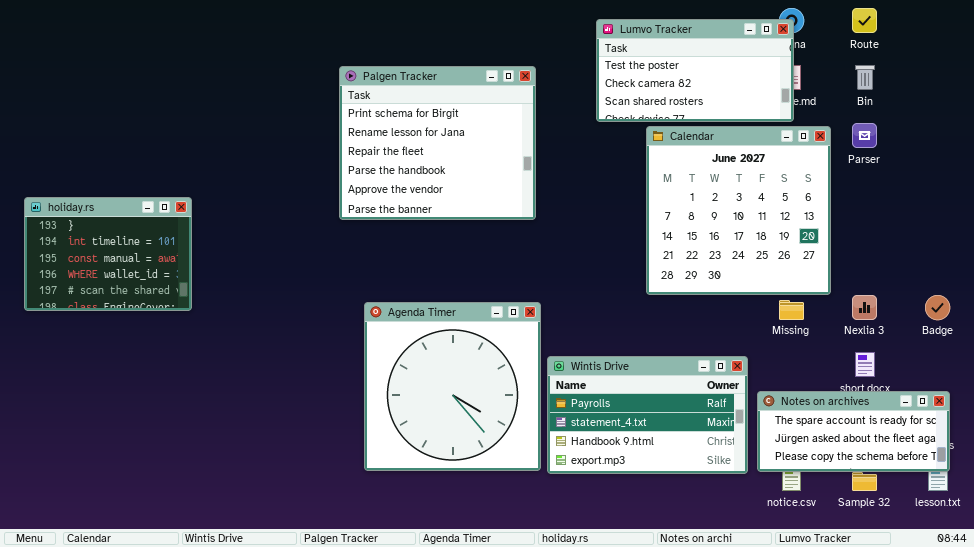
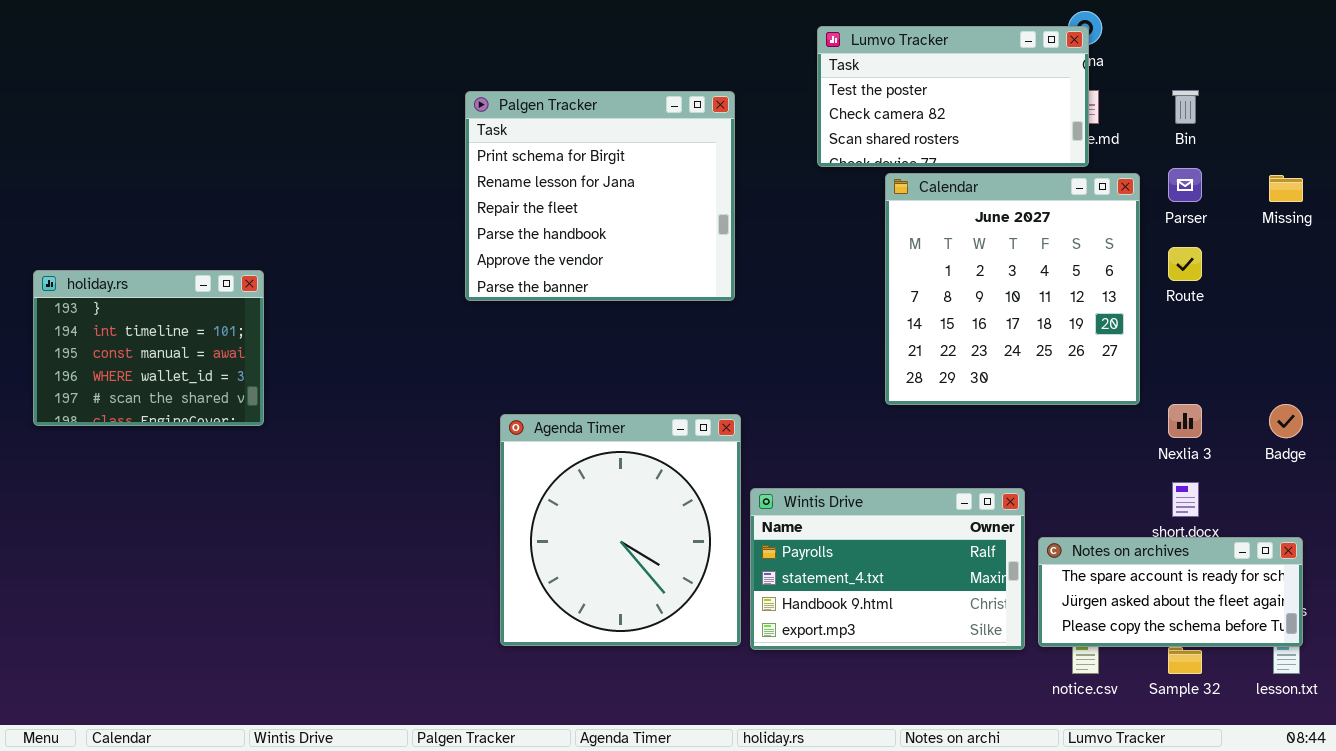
Route: [852,8,877,33] -> [1168,247,1202,281], moved
Missing: [779,300,804,320] -> [1269,175,1303,202], moved

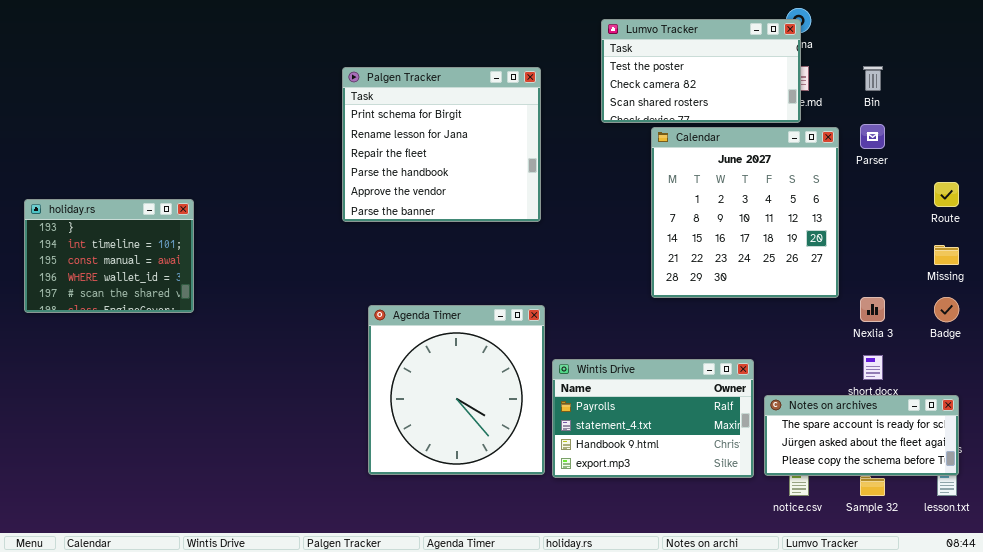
Missing: [1269,175,1303,202] -> [934,245,959,265], moved
Route: [1168,247,1202,281] -> [934,182,959,207], moved

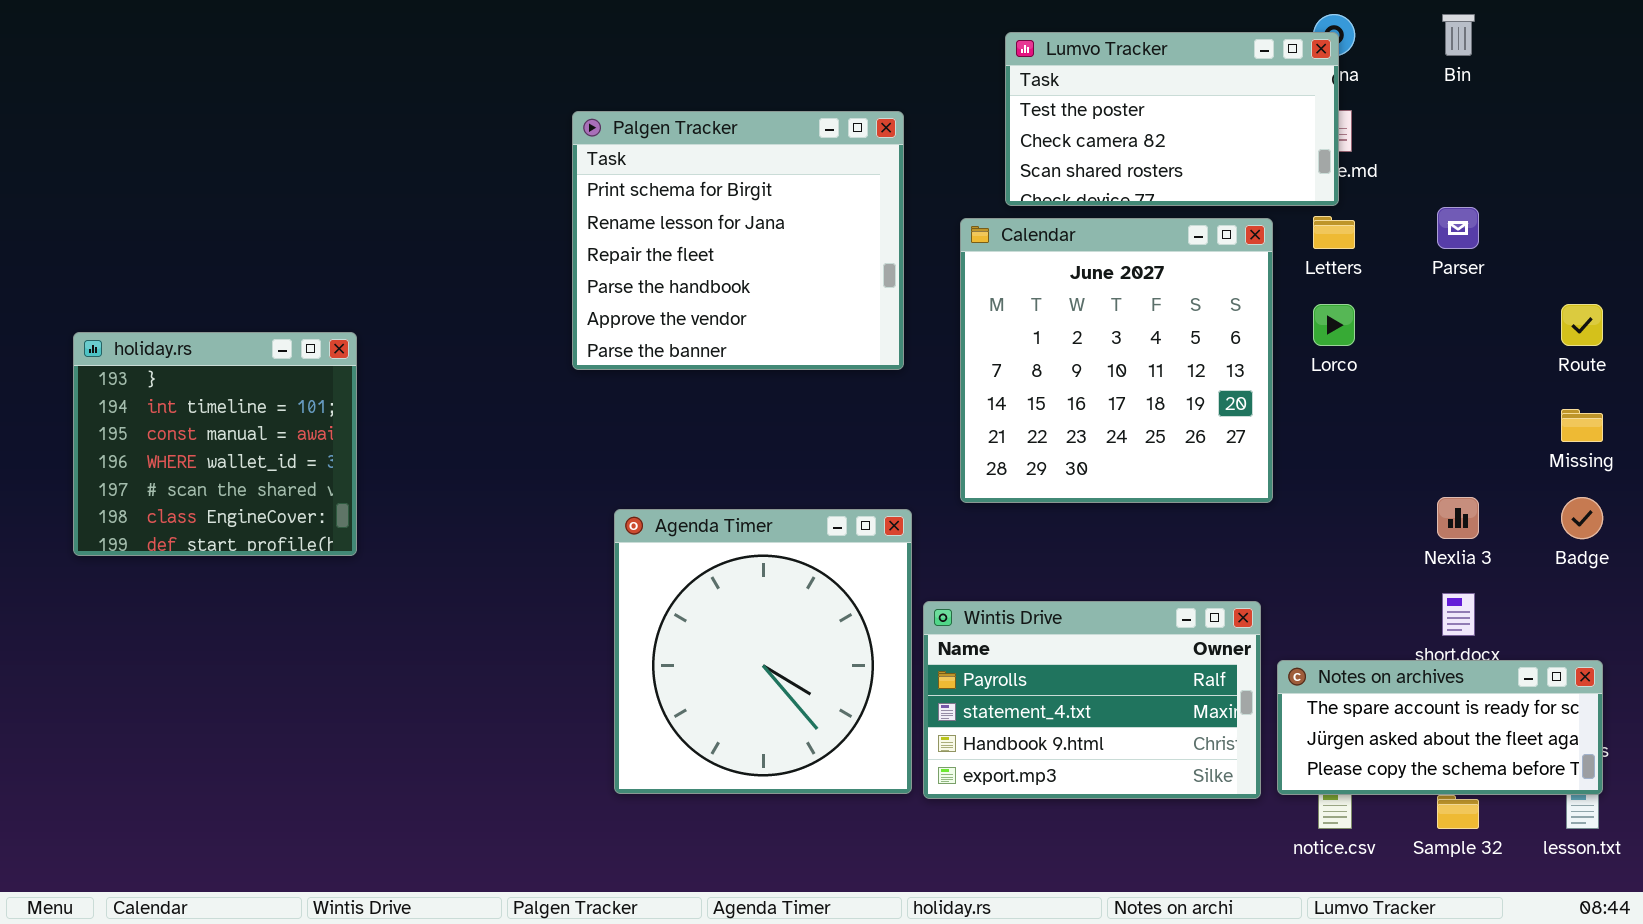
Bin: [863,66,883,91] -> [1442,14,1475,56], moved
Calendar: [651,127,839,298] -> [960,218,1273,503], moved
holiday.rs: [24,199,194,313] -> [73,332,357,556], moved, resized

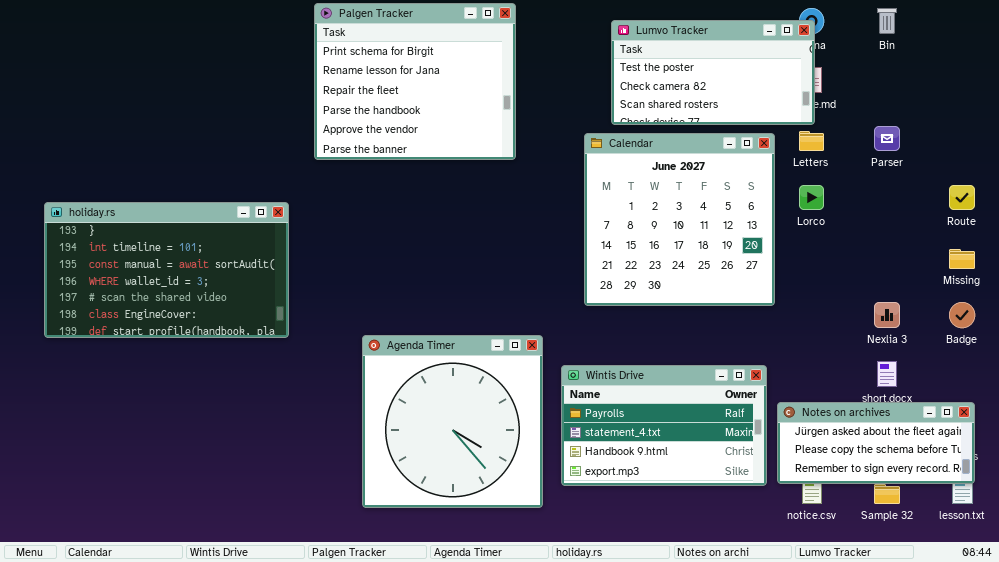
Palgen Tracker: [572,111,904,370] -> [314,3,516,160], moved
holiday.rs: [73,332,357,556] -> [44,202,289,338], resized
Agenda Timer: [614,509,912,794] -> [362,335,543,508], moved
Notes on archives: [1277,660,1603,795] -> [777,402,975,484], scrolled down 1 row

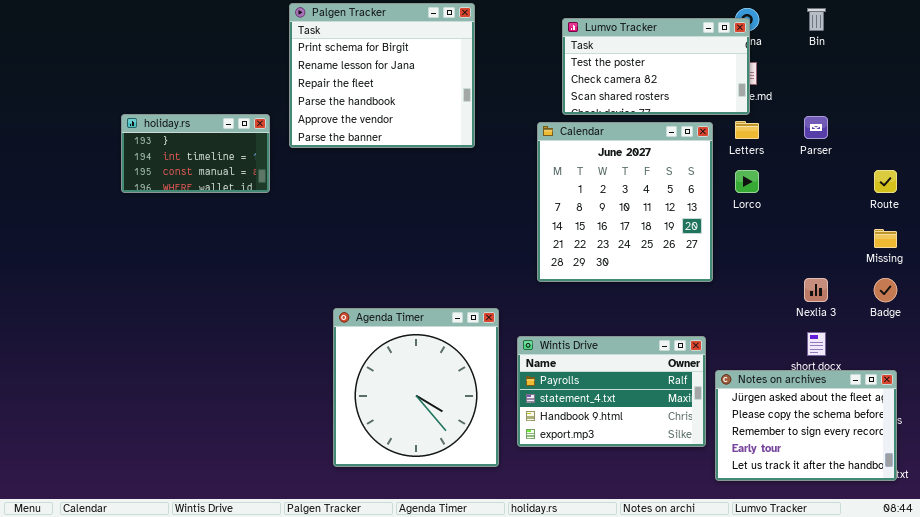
holiday.rs: [44,202,289,338] -> [121,114,270,193], moved, resized
Notes on archives: [777,402,975,484] -> [715,370,897,481], resized

